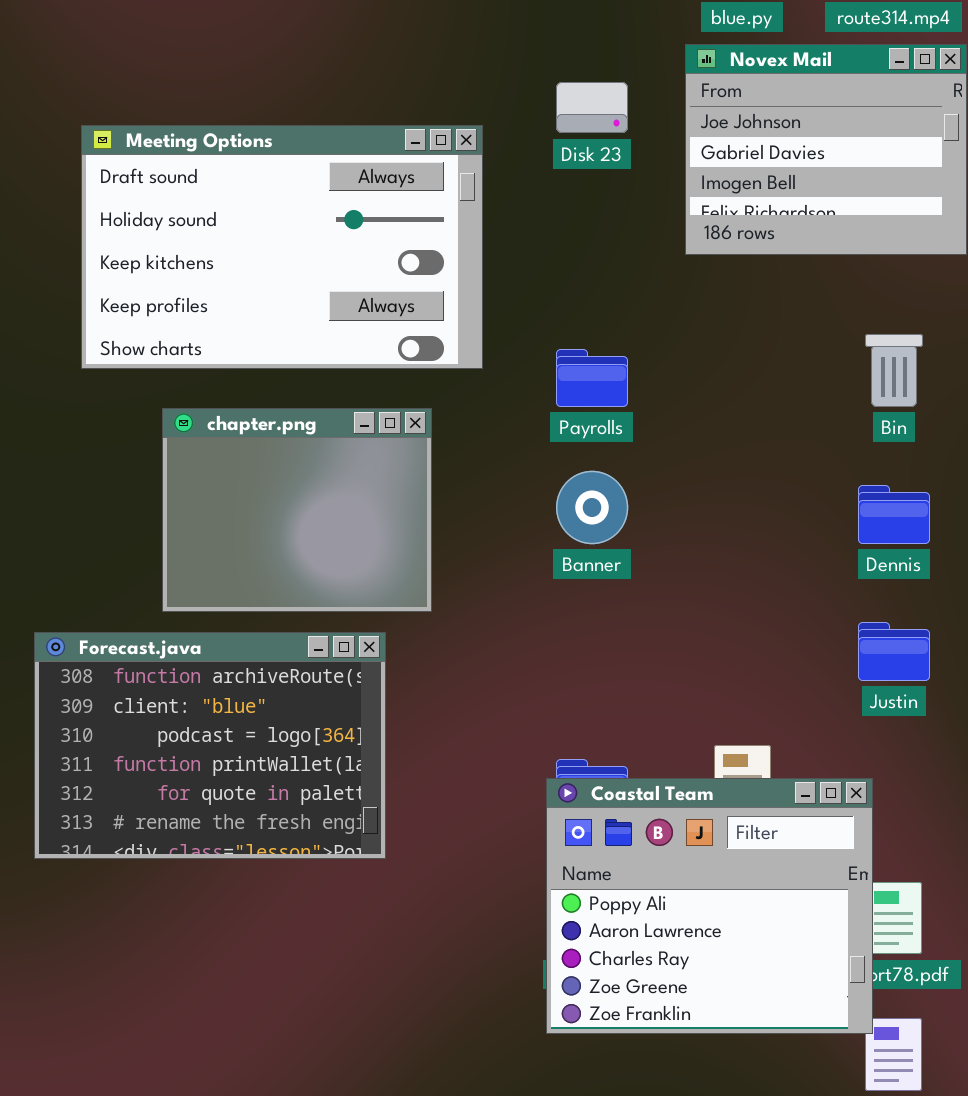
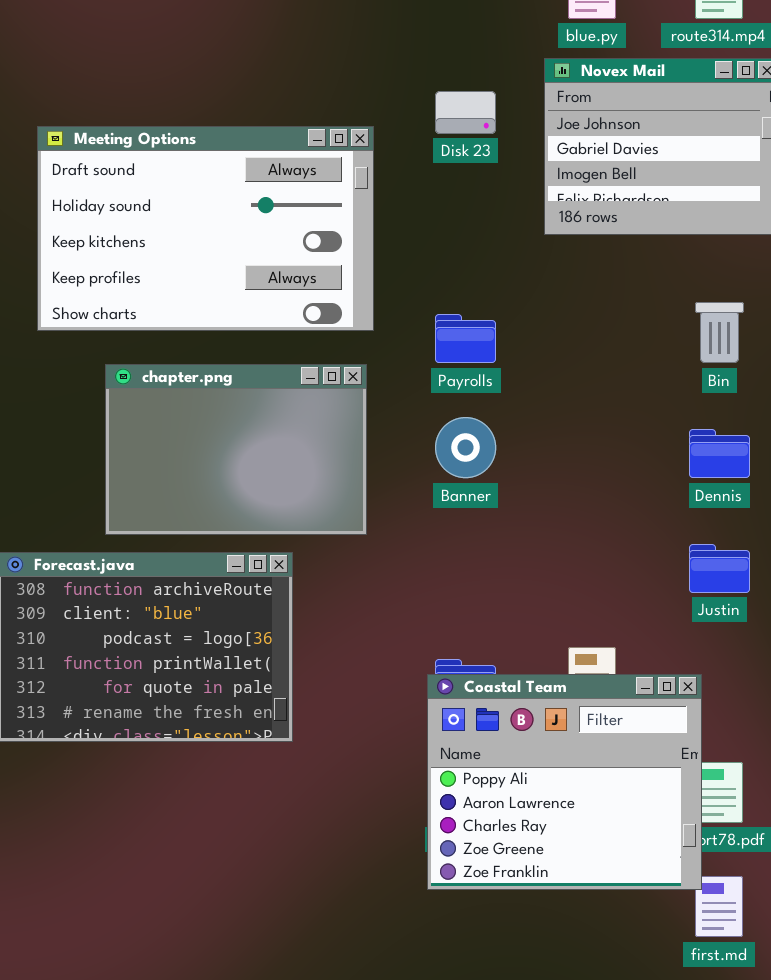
chapter.png: [162,408,432,612] -> [105,364,367,535], resized

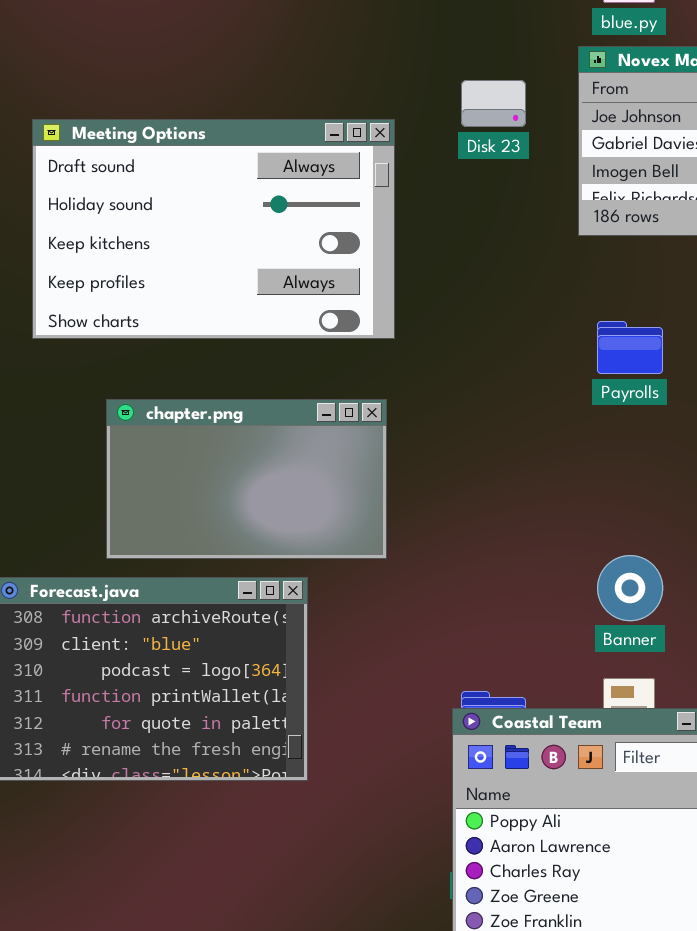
Payrolls: [435,314,496,363] -> [597,321,663,374], moved
chapter.png: [105,364,367,535] -> [106,399,387,559], resized
Banner: [435,417,496,478] -> [597,555,663,621], moved

